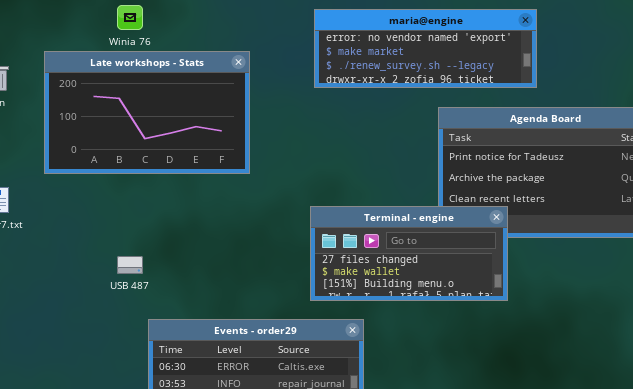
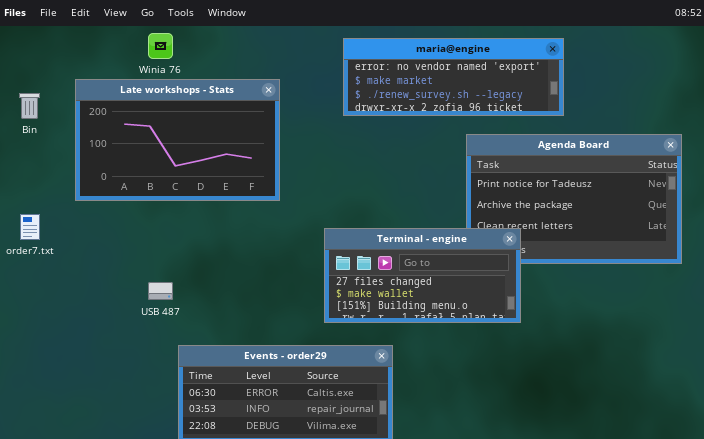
Terminal - engine: [310,206,508,301] -> [324,228,521,323], moved

